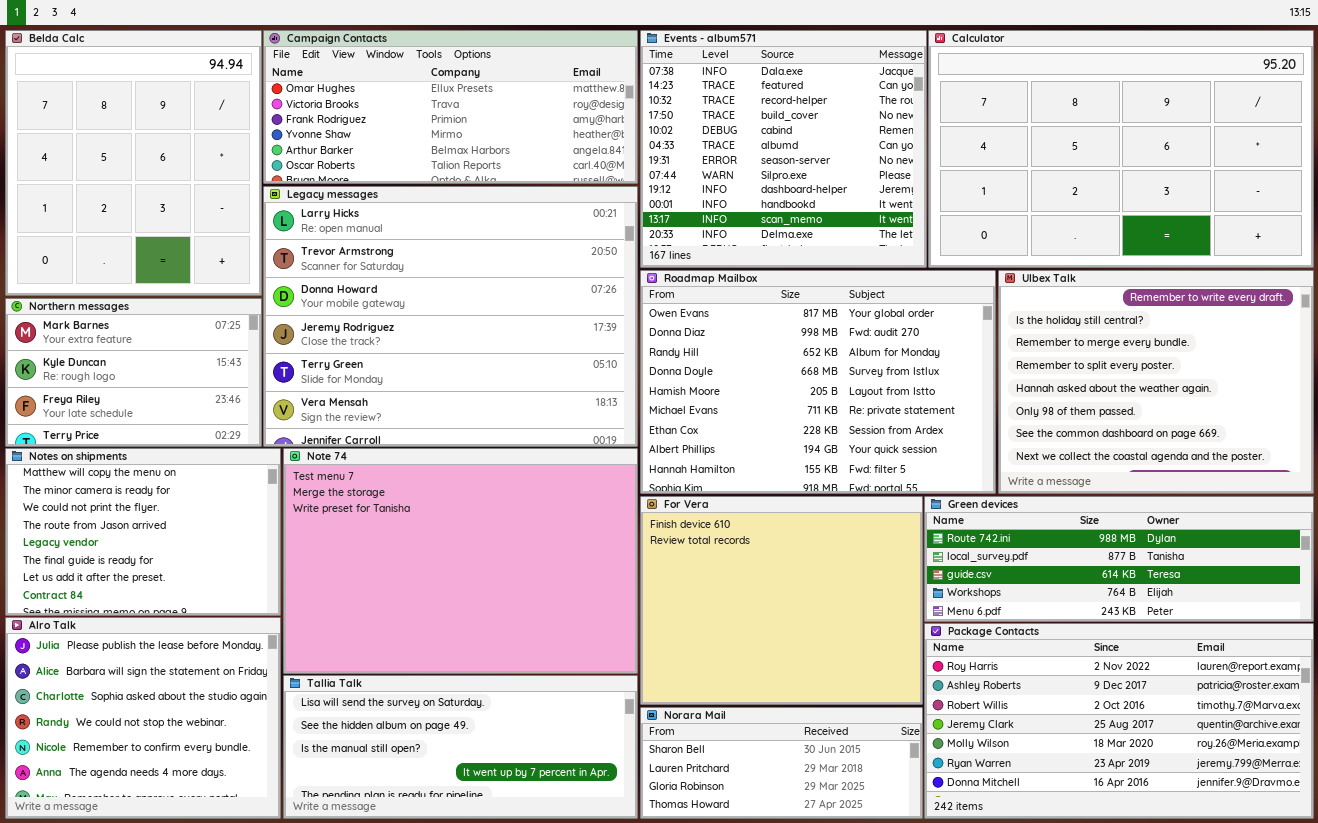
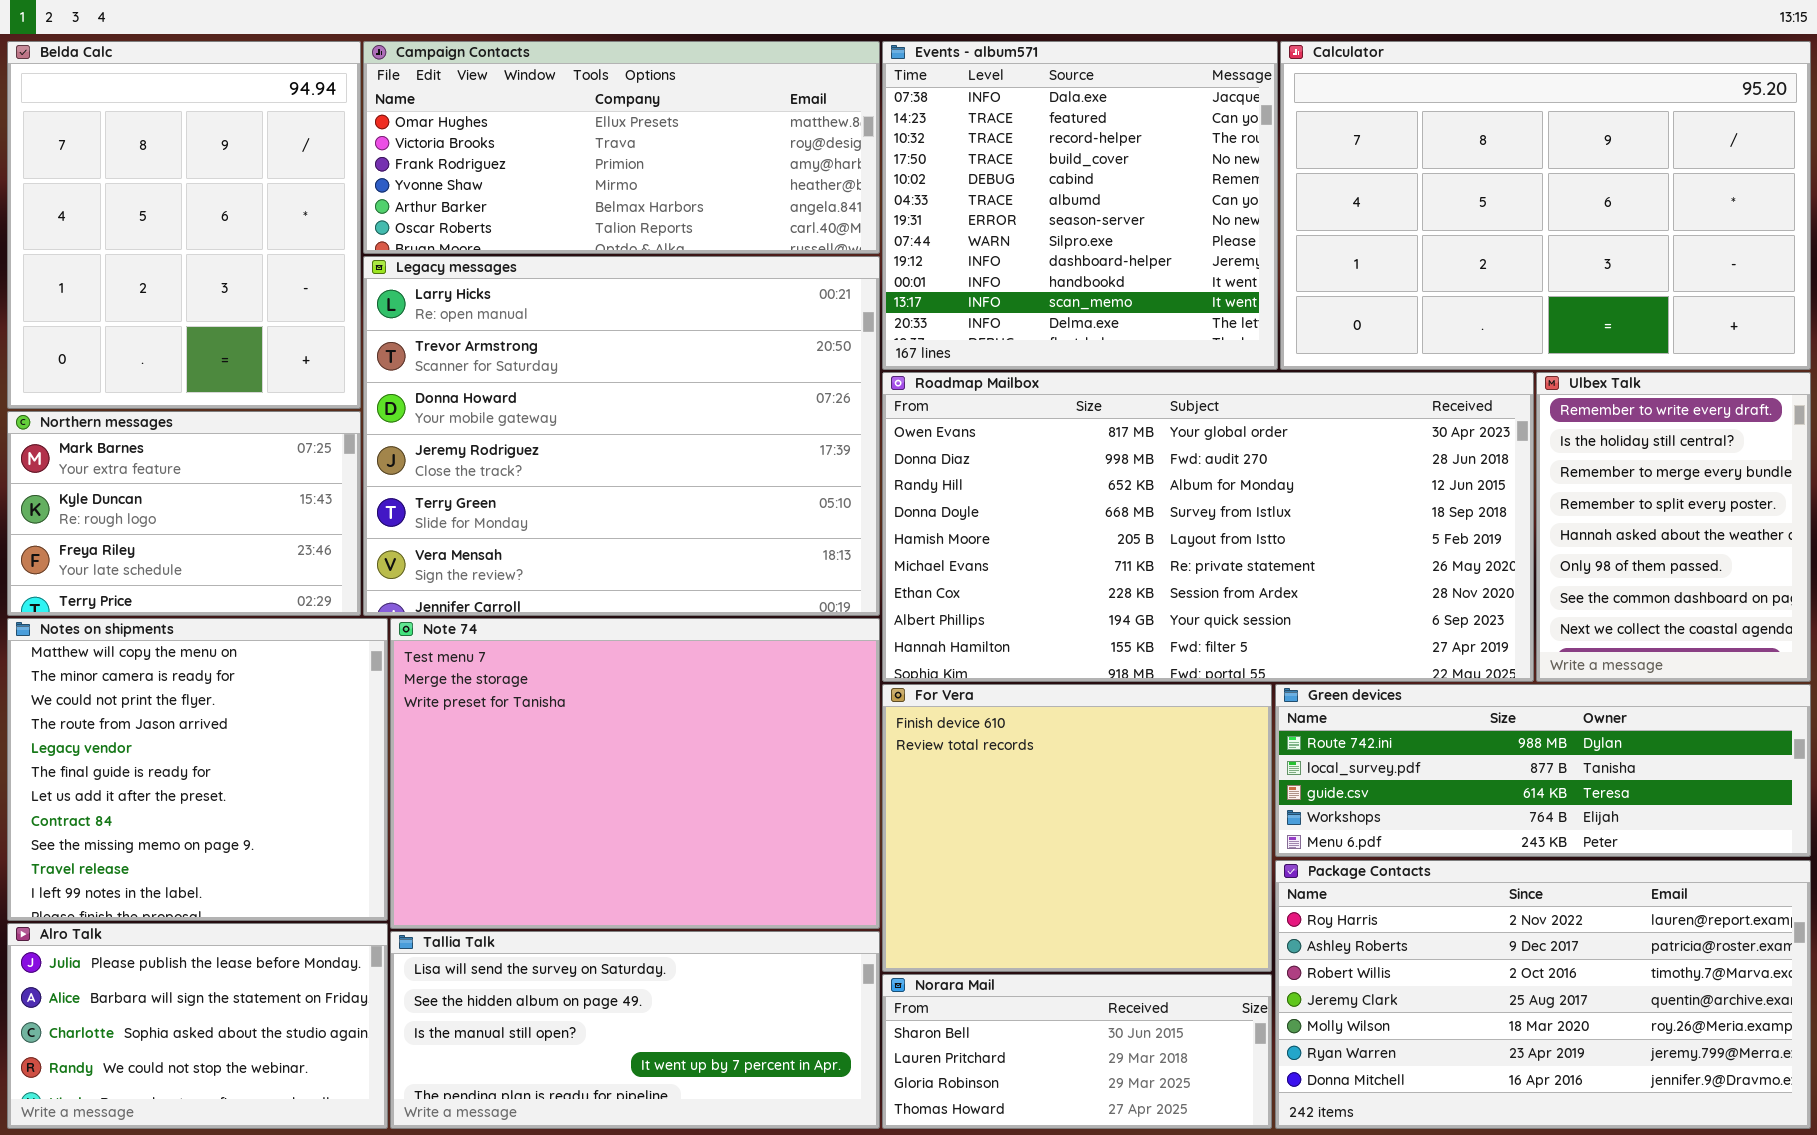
Roadmap Mailbox: [640,270,996,494] -> [882,372,1534,682], resized
Ulbex Talk: [998,270,1314,494] -> [1536,372,1811,682], resized
Notes on shipments: [5,448,281,616] -> [7,618,388,921], resized
Alro Talk: [5,617,281,819] -> [7,923,388,1129], resized

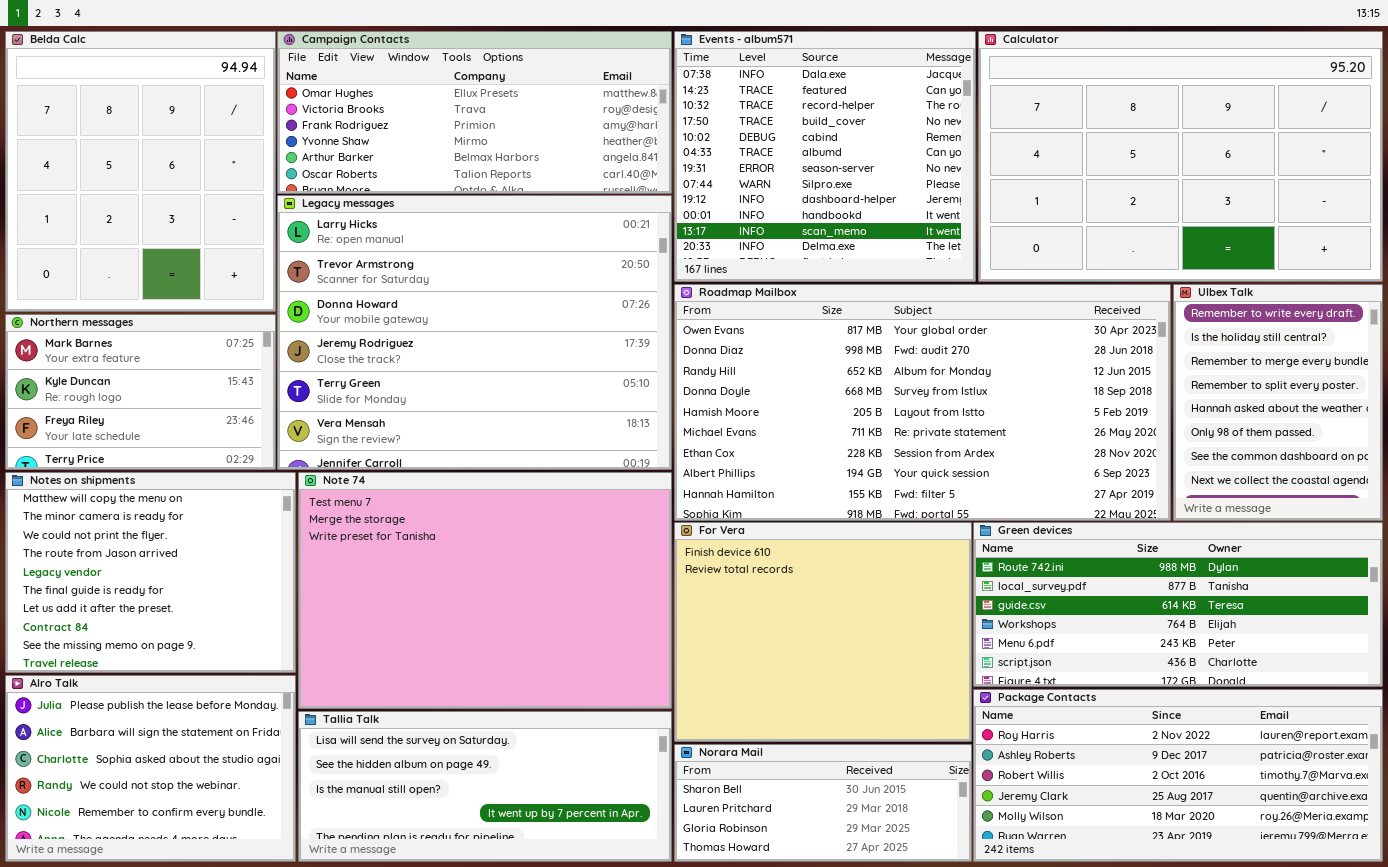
Notes on shipments: [7,618,388,921] -> [5,472,296,673], resized
Green devices: [1275,684,1811,857] -> [973,522,1383,687], resized
Package Contacts: [1275,860,1811,1129] -> [973,689,1383,862], resized
Alro Talk: [7,923,388,1129] -> [5,675,296,862], resized

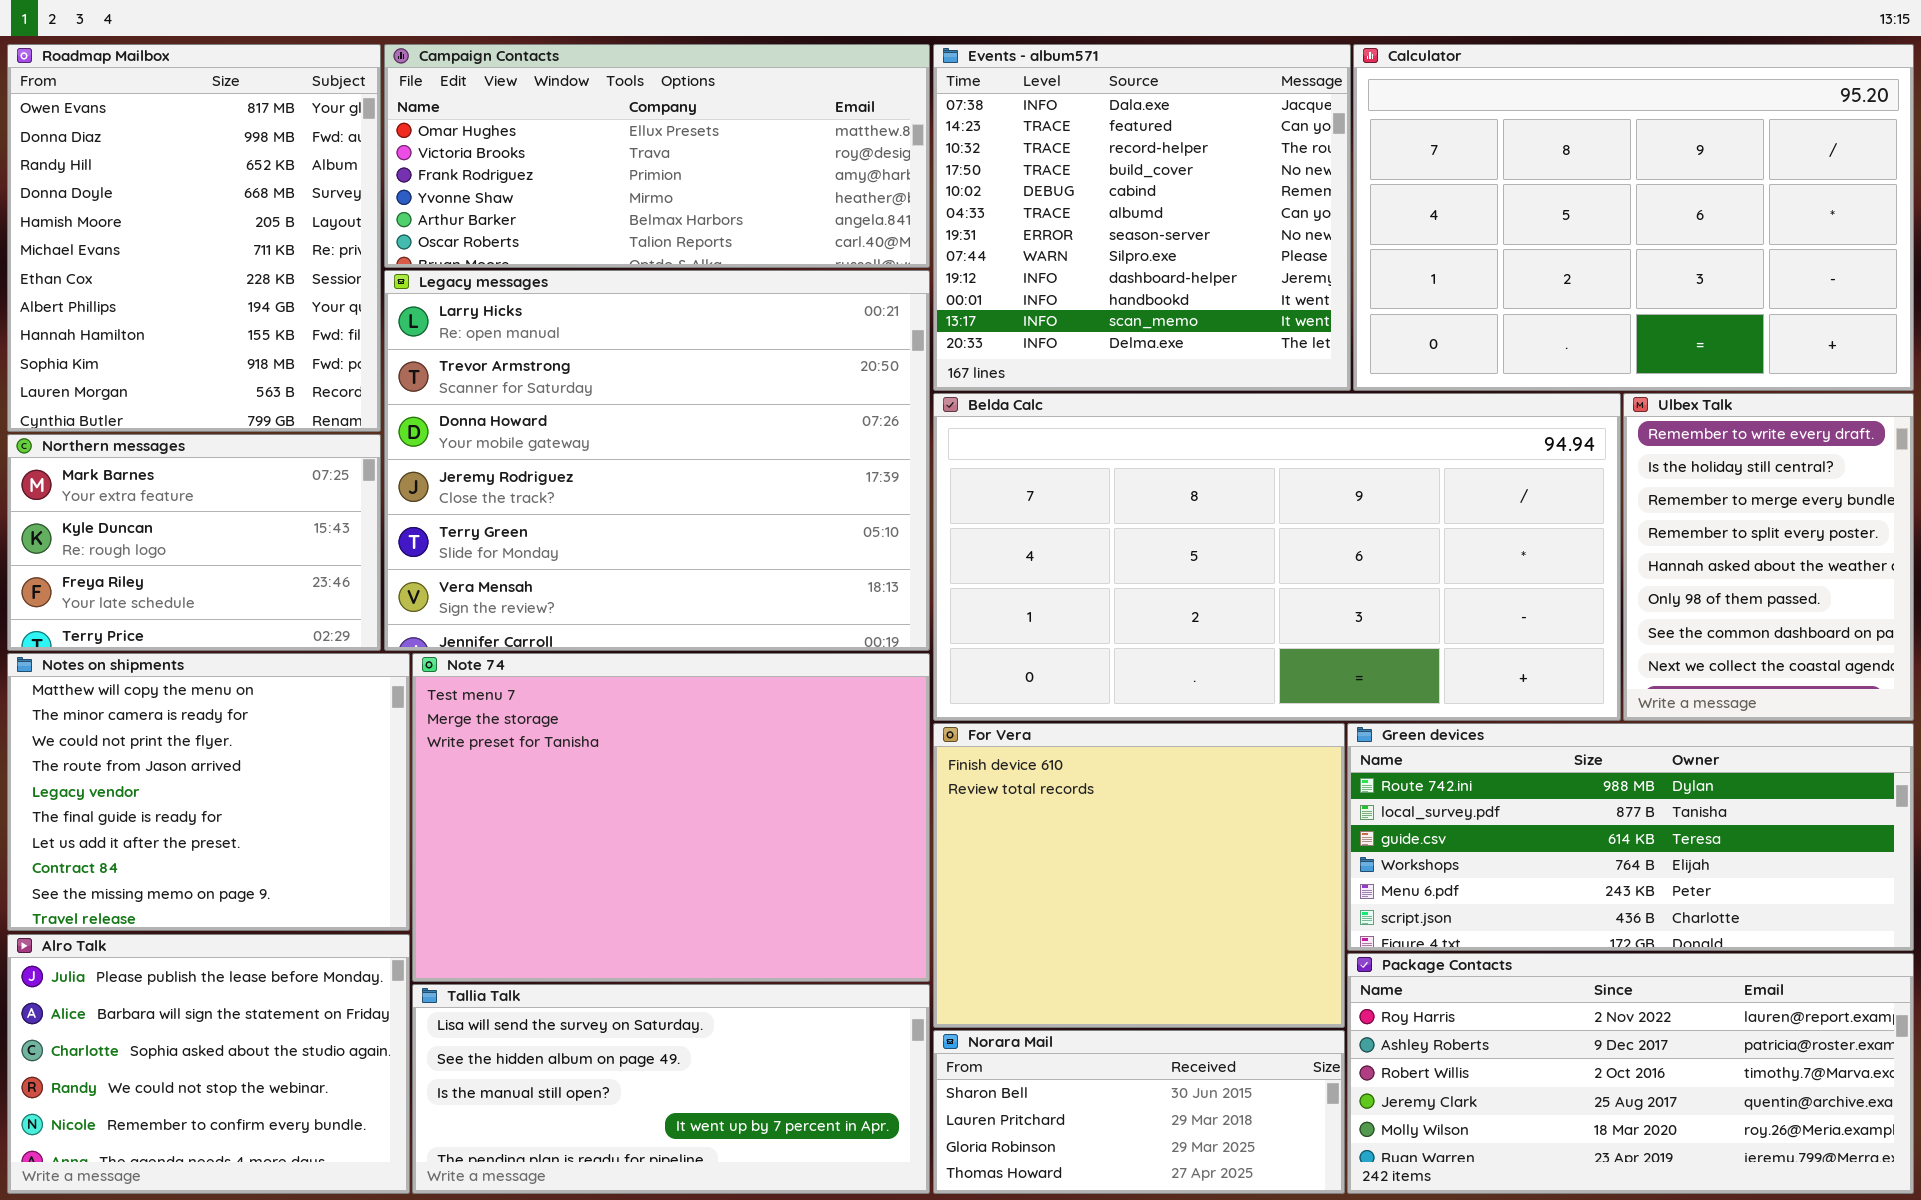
Belda Calc: [5,31,276,312] -> [933,393,1621,721], moved, resized
Roadmap Mailbox: [674,284,1171,521] -> [7,44,381,432], moved, resized

